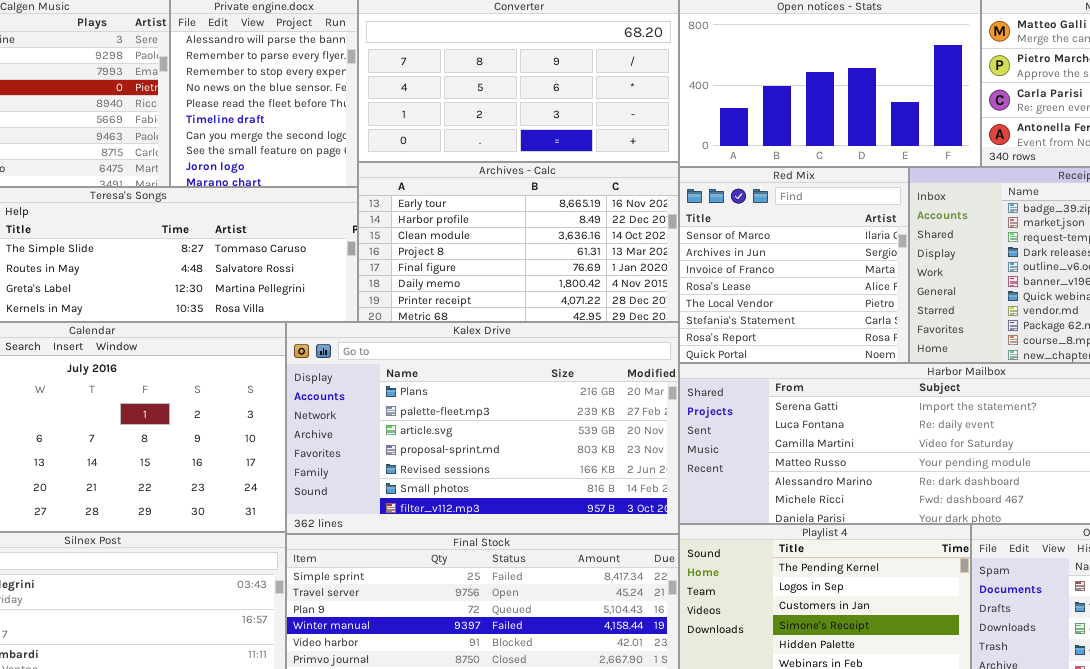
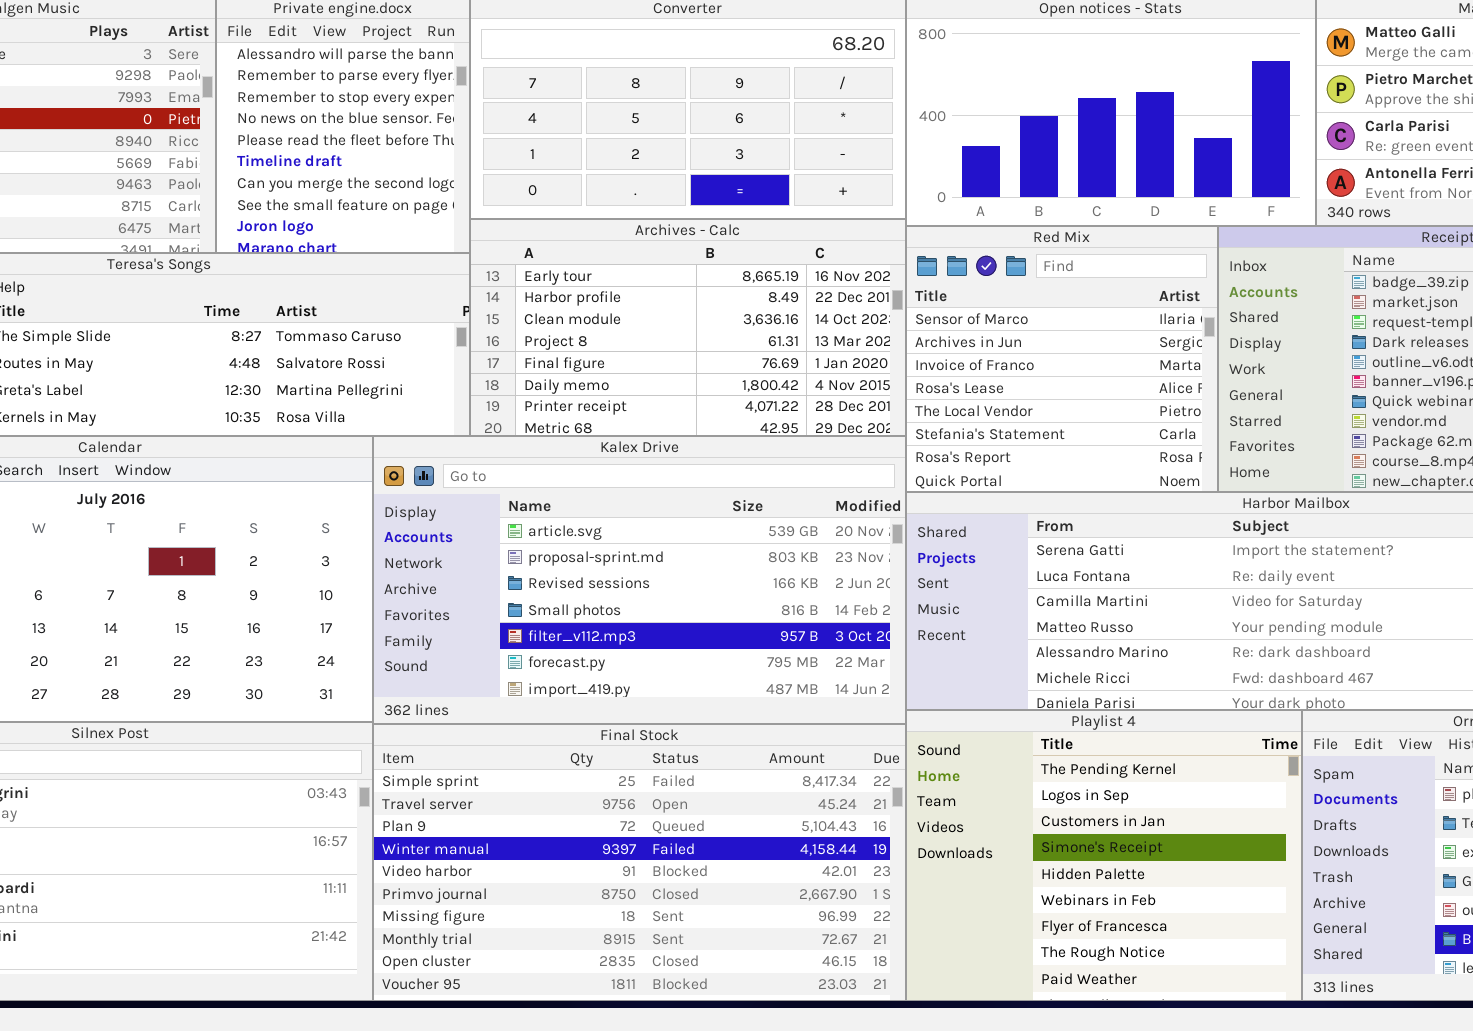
Kalex Drive: [286,322,679,534] -> [373,436,906,724], scrolled down 2 rows

